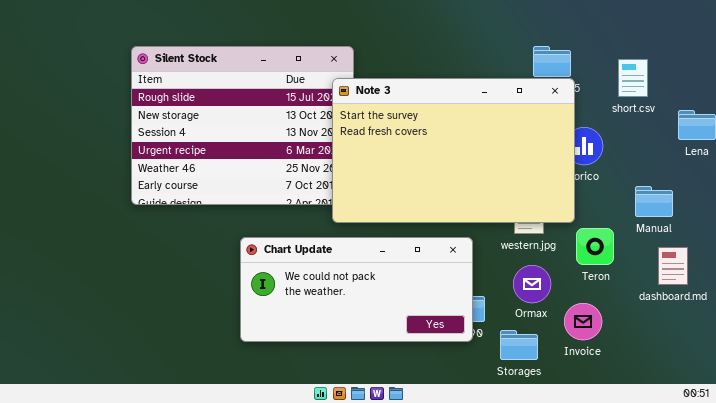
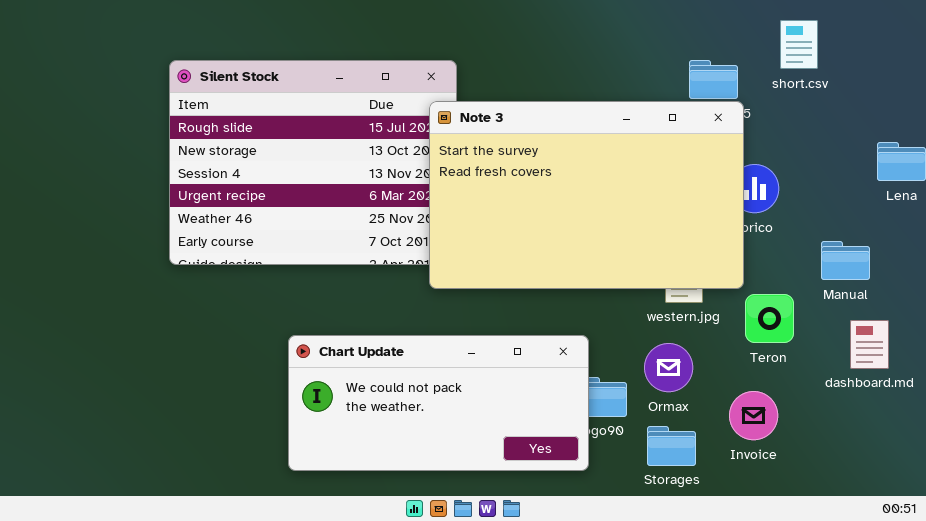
short.csv: [618,59,648,97] -> [780,20,818,69], moved
Chart Update: [240,237,473,342] -> [288,335,589,471], moved
Ormax: [513,265,551,303] -> [644,343,693,392], moved

